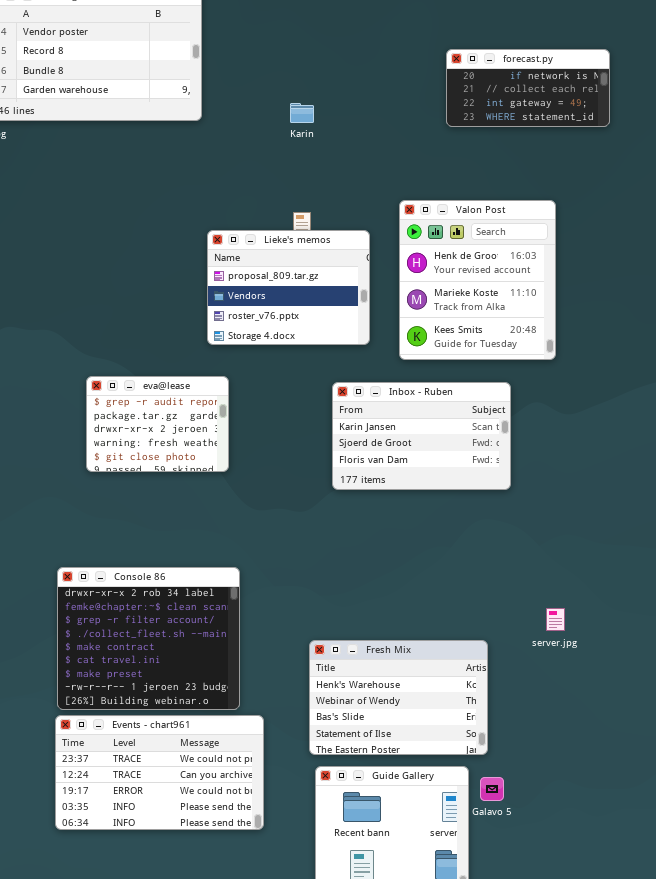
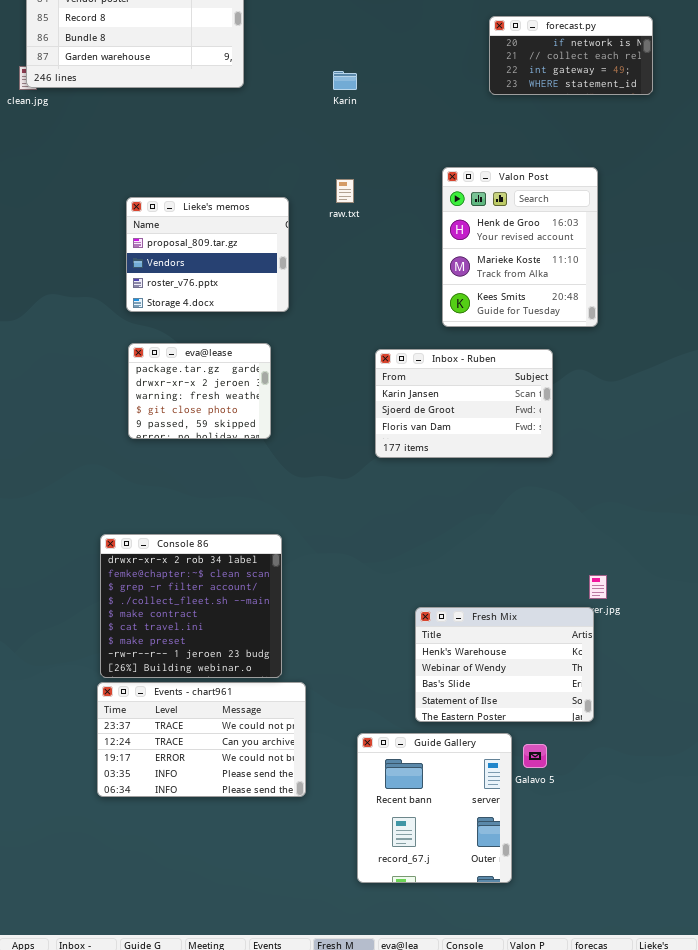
Lieke's memos: [207,230,370,345] -> [126,197,289,312], moved
eva@lease: [86,376,229,472] -> [128,343,271,439], scrolled down 1 row
Fresh Mix: [309,640,488,755] -> [415,607,594,722], moved

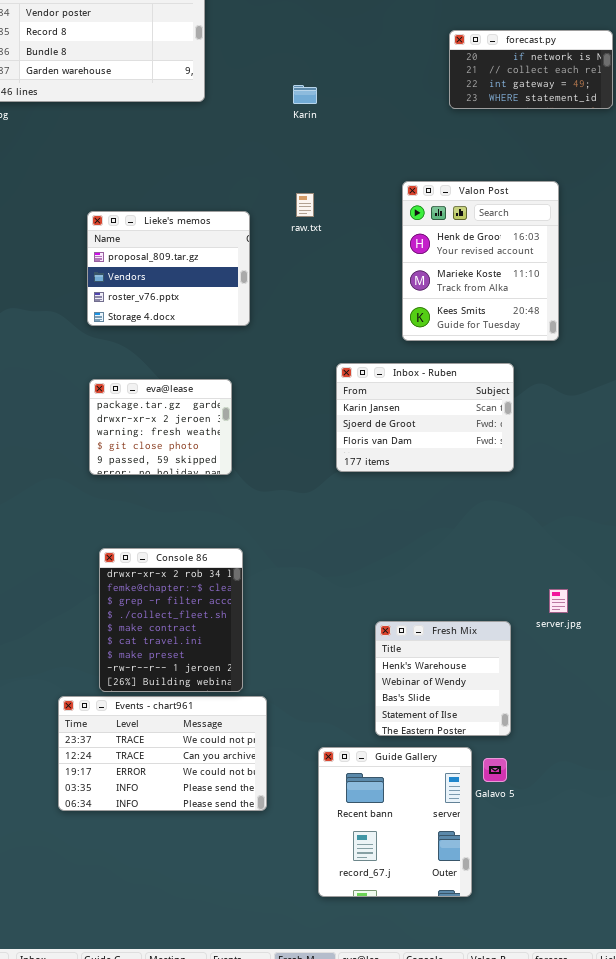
eva@lease: [128,343,271,439] -> [89,379,232,475], moved
Console 86: [100,534,282,678] -> [99,548,243,692], resized
Fresh Mix: [415,607,594,722] -> [375,621,511,736], resized

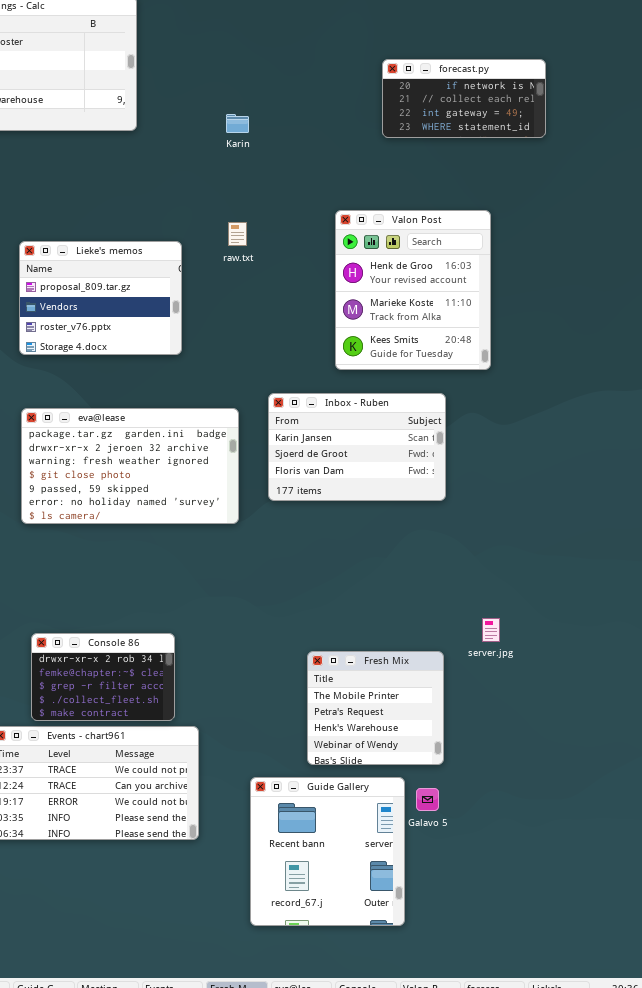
eva@lease: [89,379,232,475] -> [21,408,239,524], resized
Console 86: [99,548,243,692] -> [31,633,175,721], resized
Fresh Mix: [375,621,511,736] -> [307,651,444,765], scrolled up 2 rows

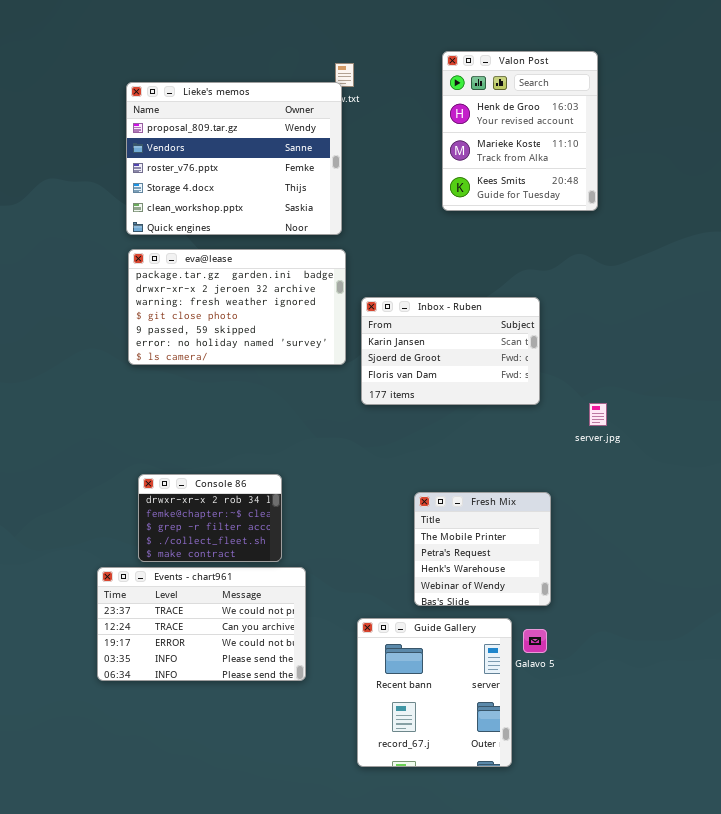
Lieke's memos: [19,241,182,355] -> [126,82,342,235], resized
Inbox - Ruben: [268,393,446,501] -> [361,297,540,405], moved
server.jpg: [482,618,500,642] -> [589,403,607,426], moved

